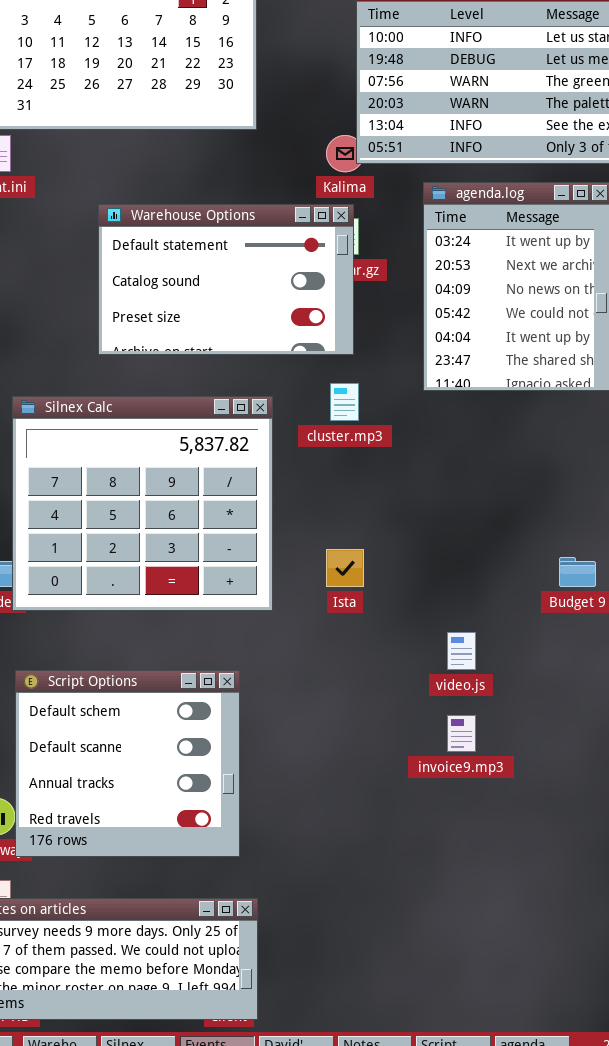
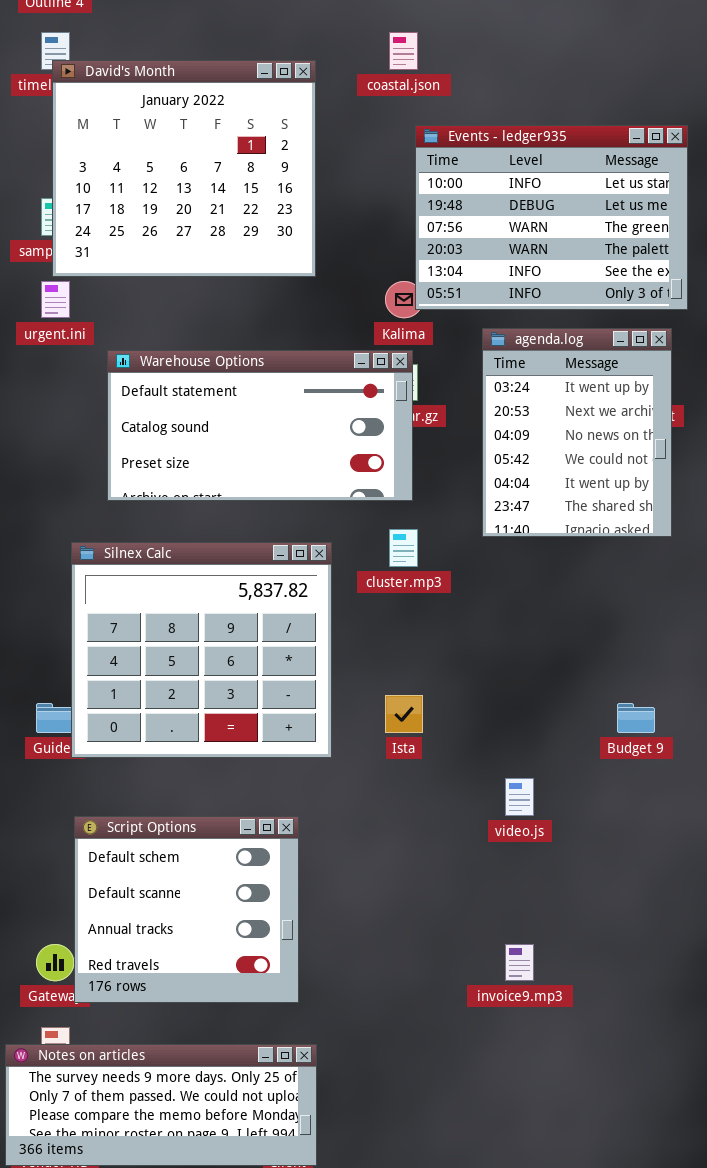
Warehouse Options: [98,204,354,355] -> [107,350,413,501], resized
invoice9.mp3: [447,715,476,752] -> [505,944,534,981], moved

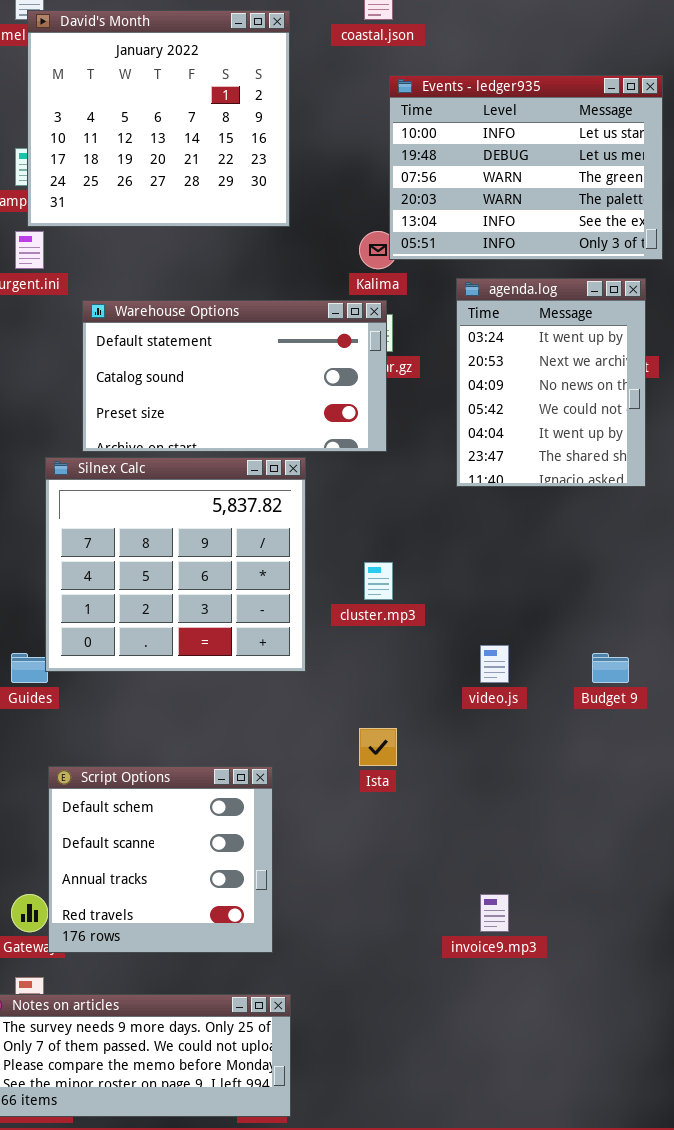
cluster.mp3: [389,529,418,567] -> [364,562,393,600], moved
Silnex Calc: [71,542,332,758] -> [45,457,306,672], moved
Ista: [385,695,423,733] -> [359,728,397,766], moved
video.js: [505,778,534,816] -> [480,645,509,683], moved

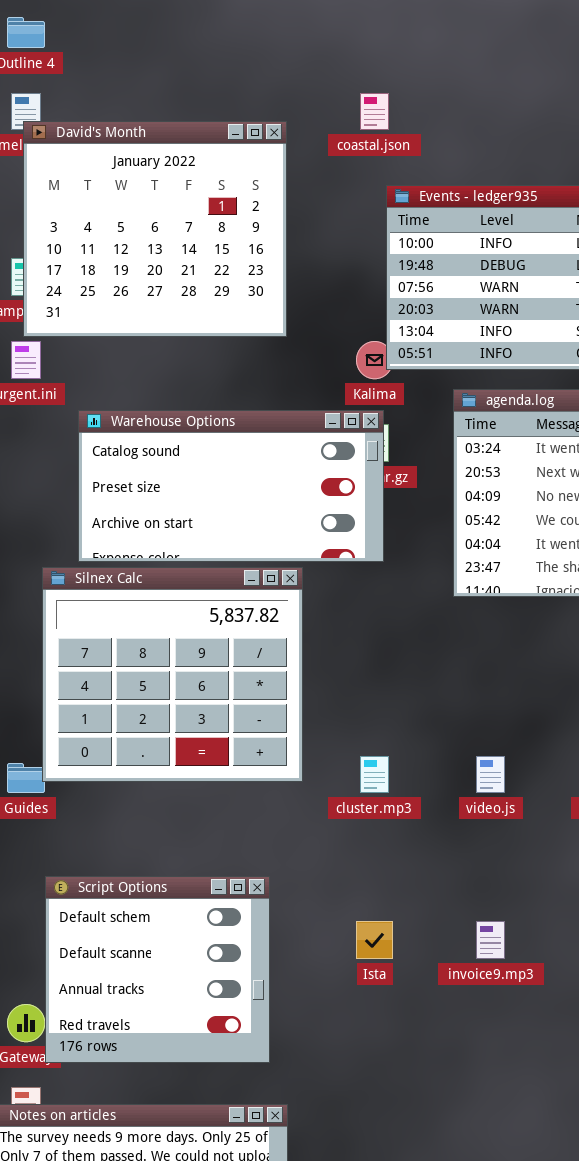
Warehouse Options: [82,300,387,452] -> [78,410,384,562], scrolled down 1 row
cluster.mp3: [364,562,393,600] -> [360,756,389,793], moved
Ista: [359,728,397,766] -> [356,921,393,959], moved
invoice9.mp3: [480,894,509,932] -> [476,921,505,959], moved

